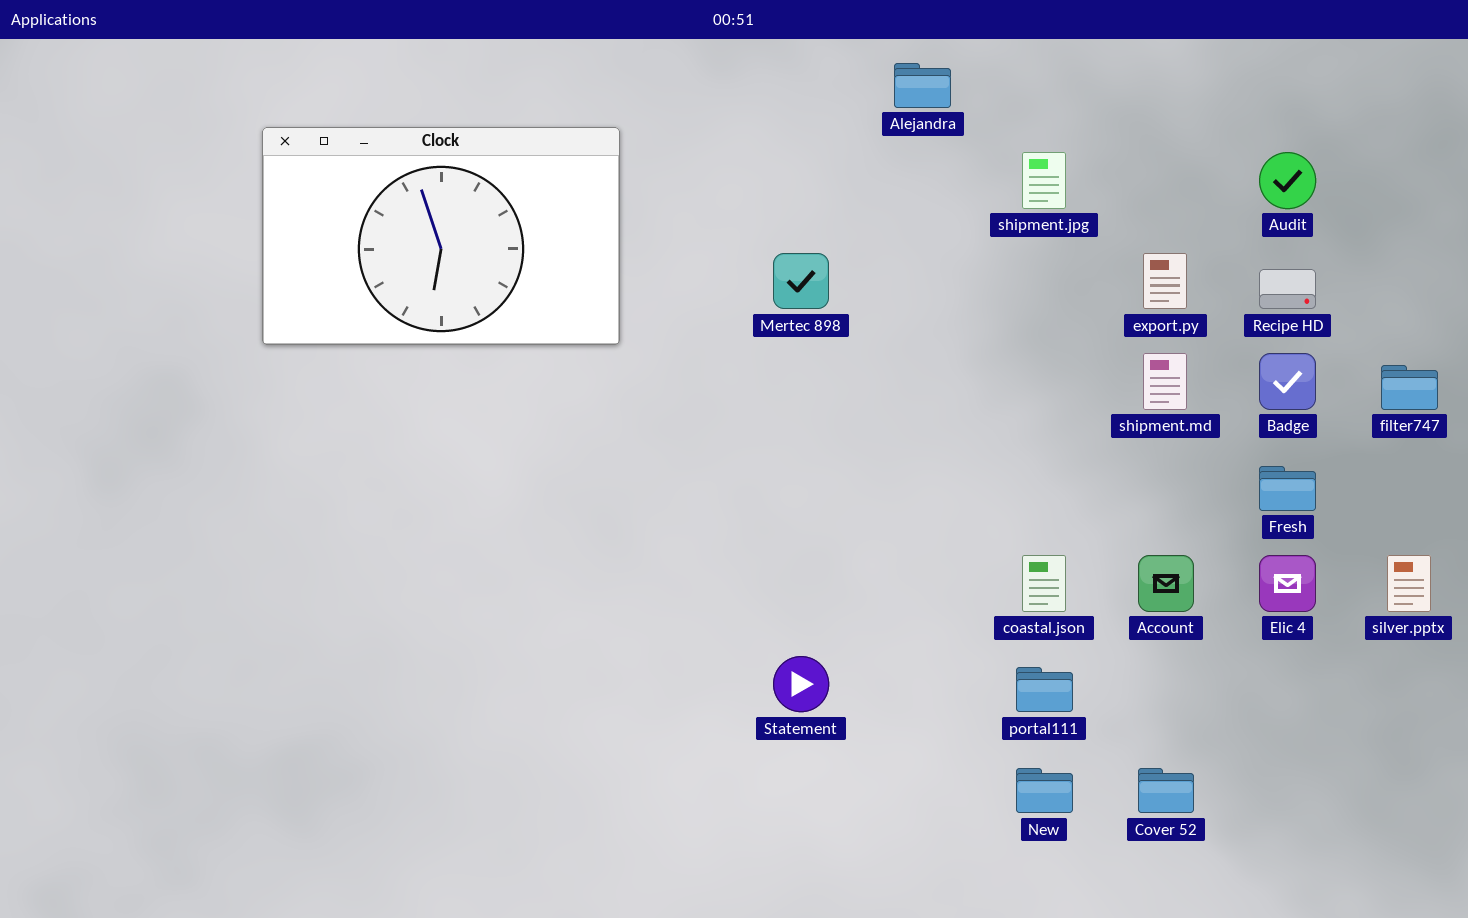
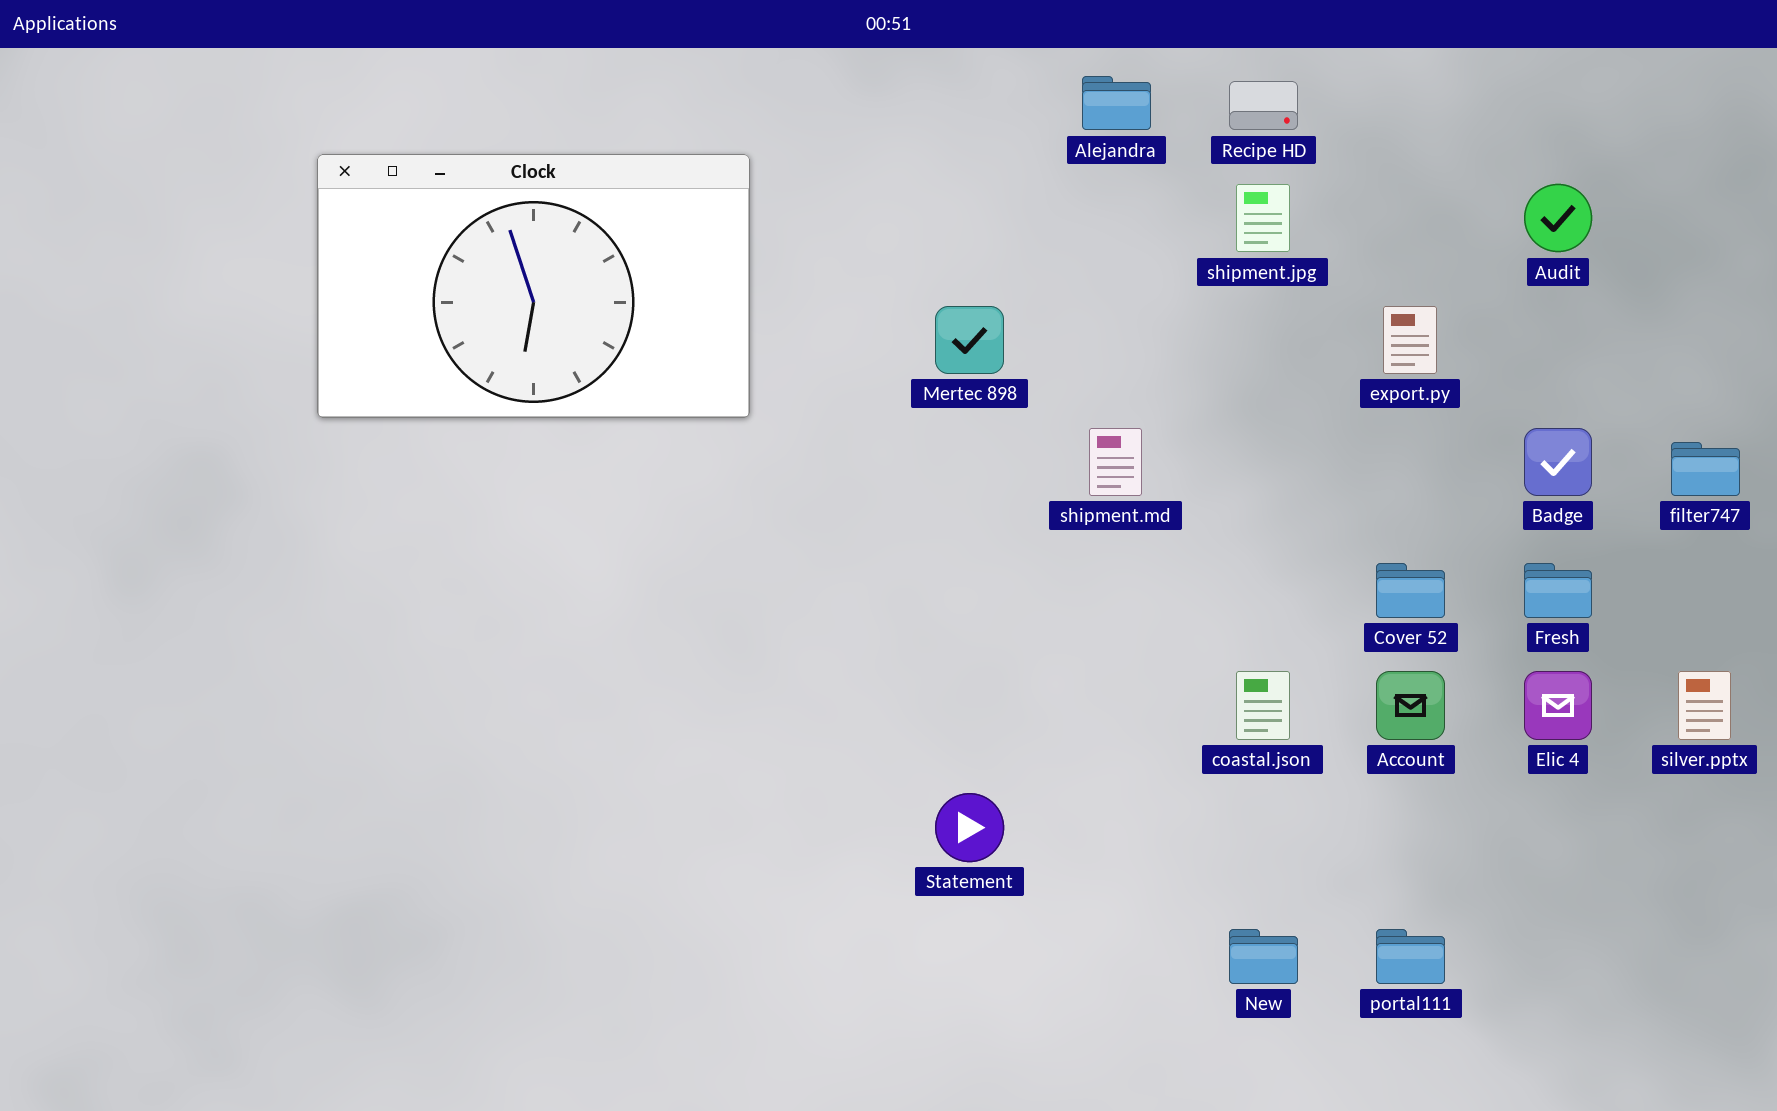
Recipe HD: [1259,269,1316,309] -> [1229,81,1298,130], moved
shipment.md: [1143,353,1187,410] -> [1089,428,1142,496], moved
portal111: [1016,667,1073,712] -> [1376,929,1445,984], moved
Cover 52: [1138,768,1194,813] -> [1376,563,1445,618], moved

